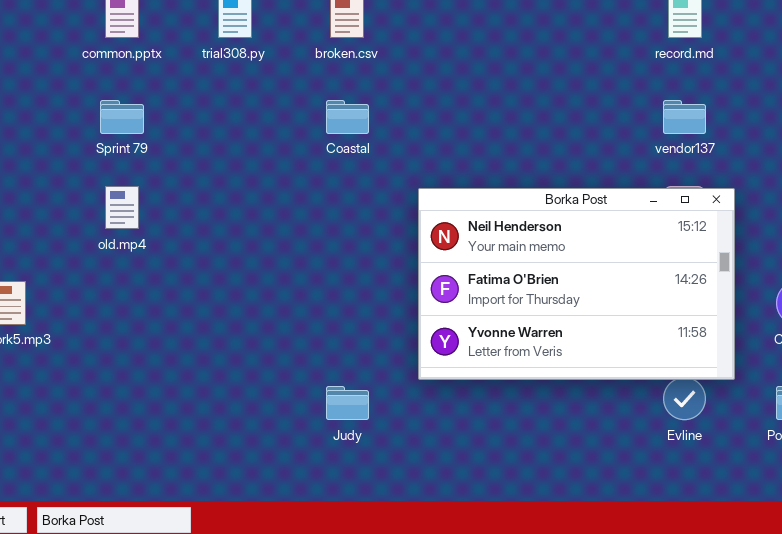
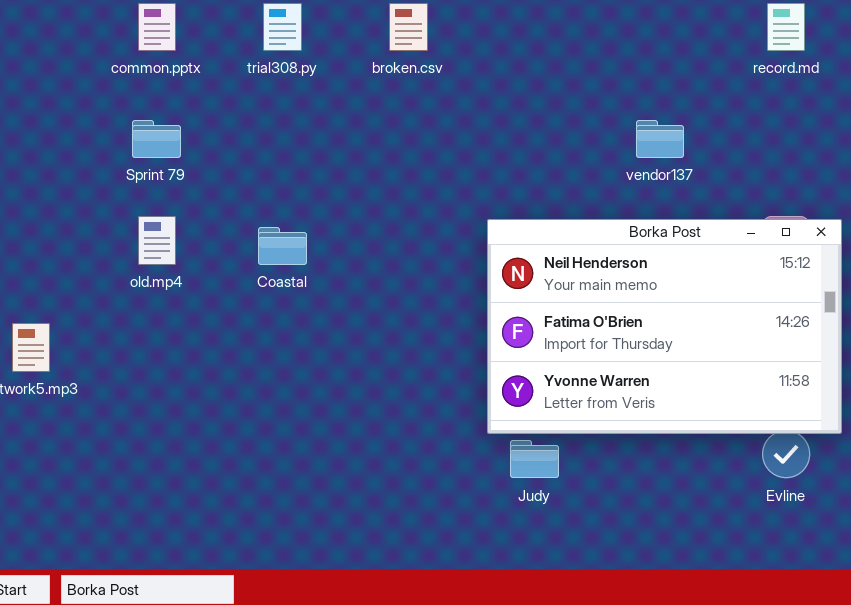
Coastal: [326,100,369,134] -> [258,227,307,265], moved
vendor137: [663,100,706,134] -> [636,120,684,158], moved
Judy: [326,386,369,420] -> [510,440,559,478], moved

